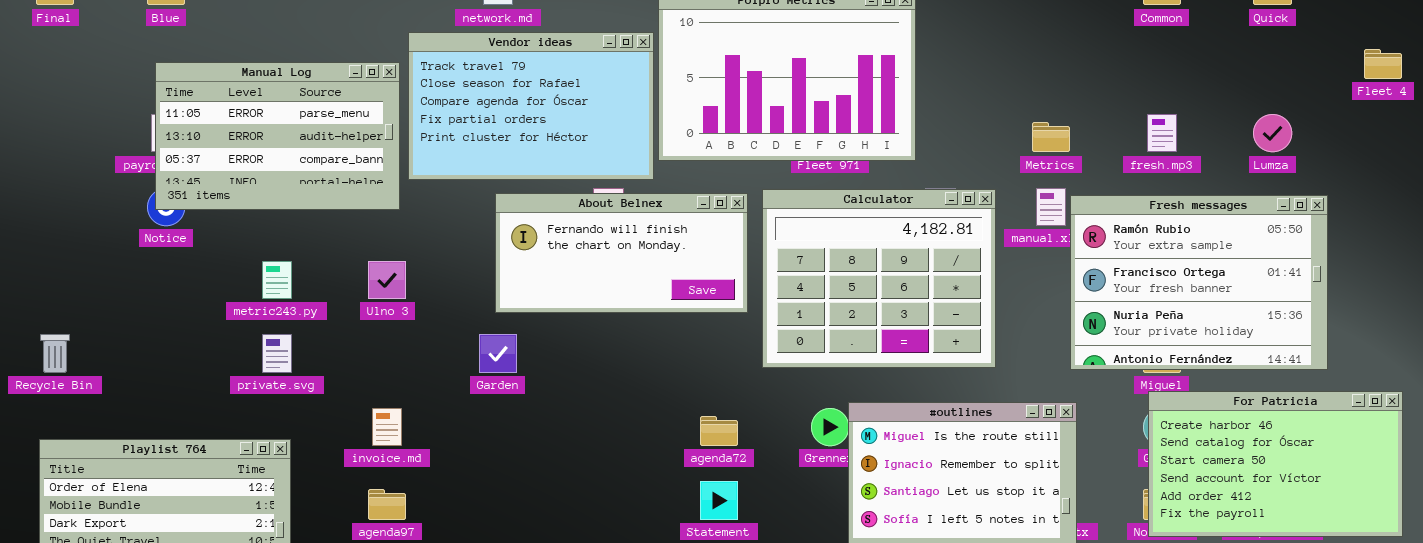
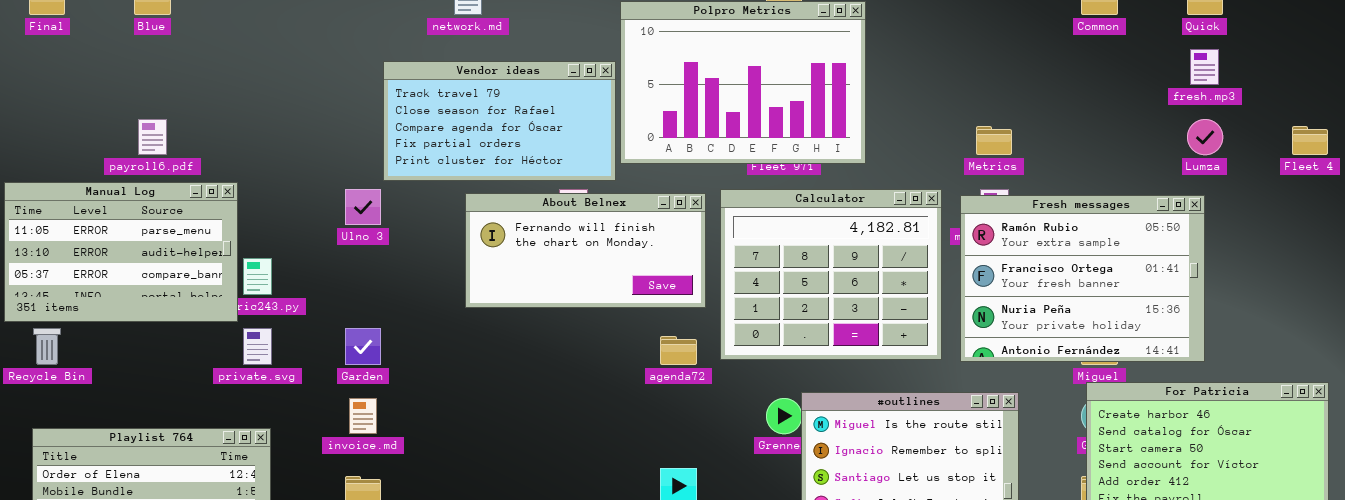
Vendor ideas: [408,32,654,180] -> [383,61,616,181], resized
Fleet 4: [1364,49,1402,79] -> [1292,126,1328,155], moved
Manual Log: [155,62,400,210] -> [4,182,238,322], moved
fresh.mp3: [1147,114,1177,152] -> [1190,49,1219,85], moved
Fresh messages: [1070,195,1328,370] -> [960,195,1205,362], moved
Ulno 3: [368,261,406,299] -> [345,189,381,225], moved
Garden: [479,334,517,373] -> [345,328,381,365], moved
agenda72: [700,416,738,446] -> [660,336,697,365], moved

